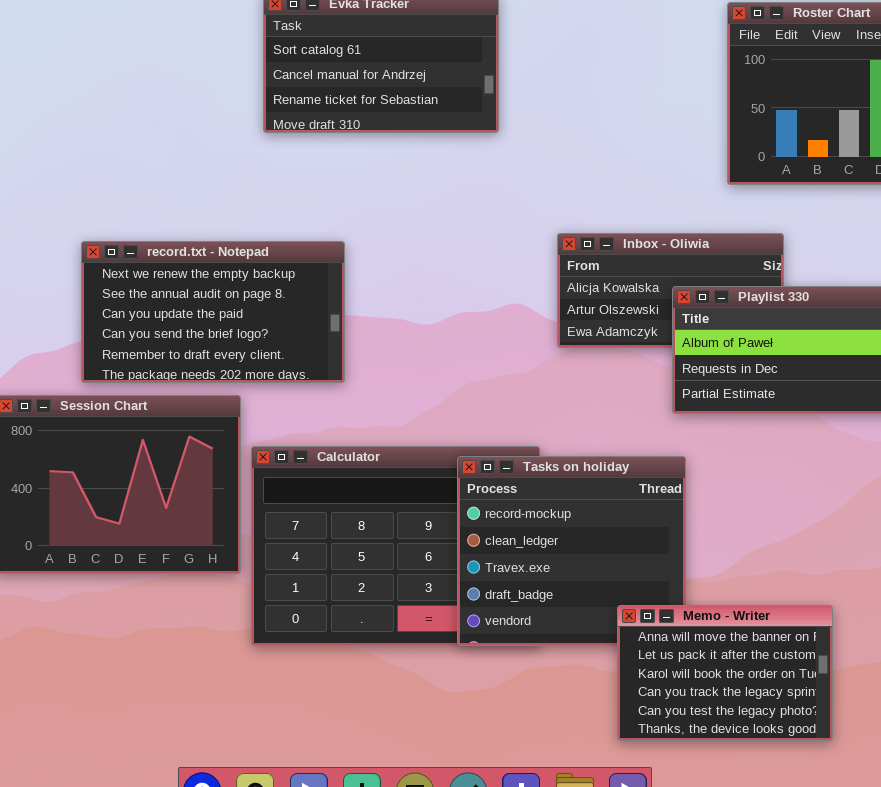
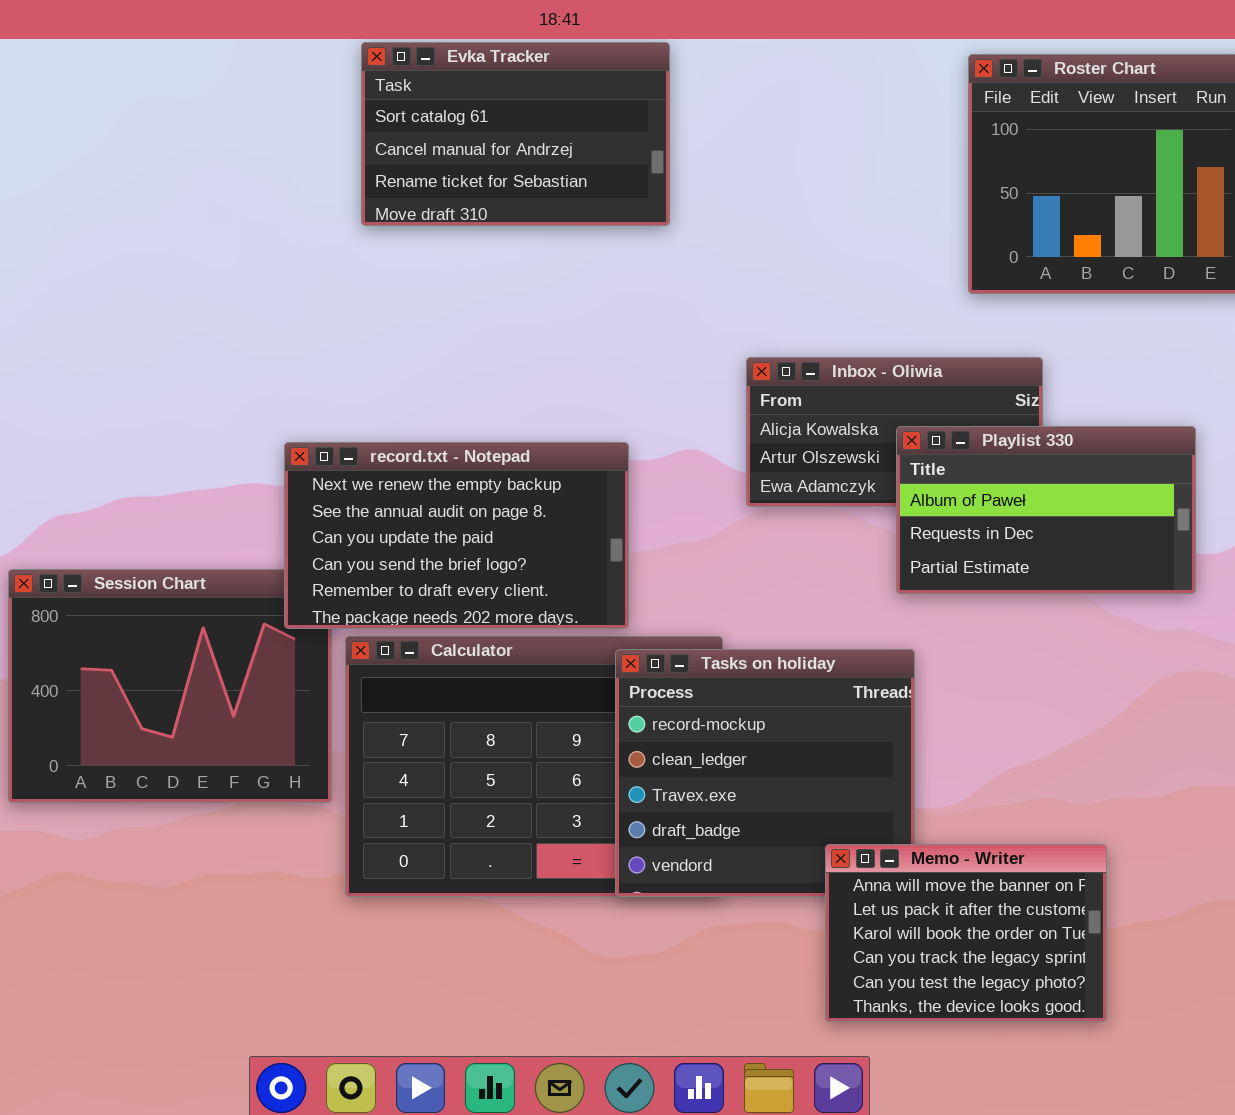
record.txt - Notepad: [81,241,345,383] -> [284,442,629,629], moved

